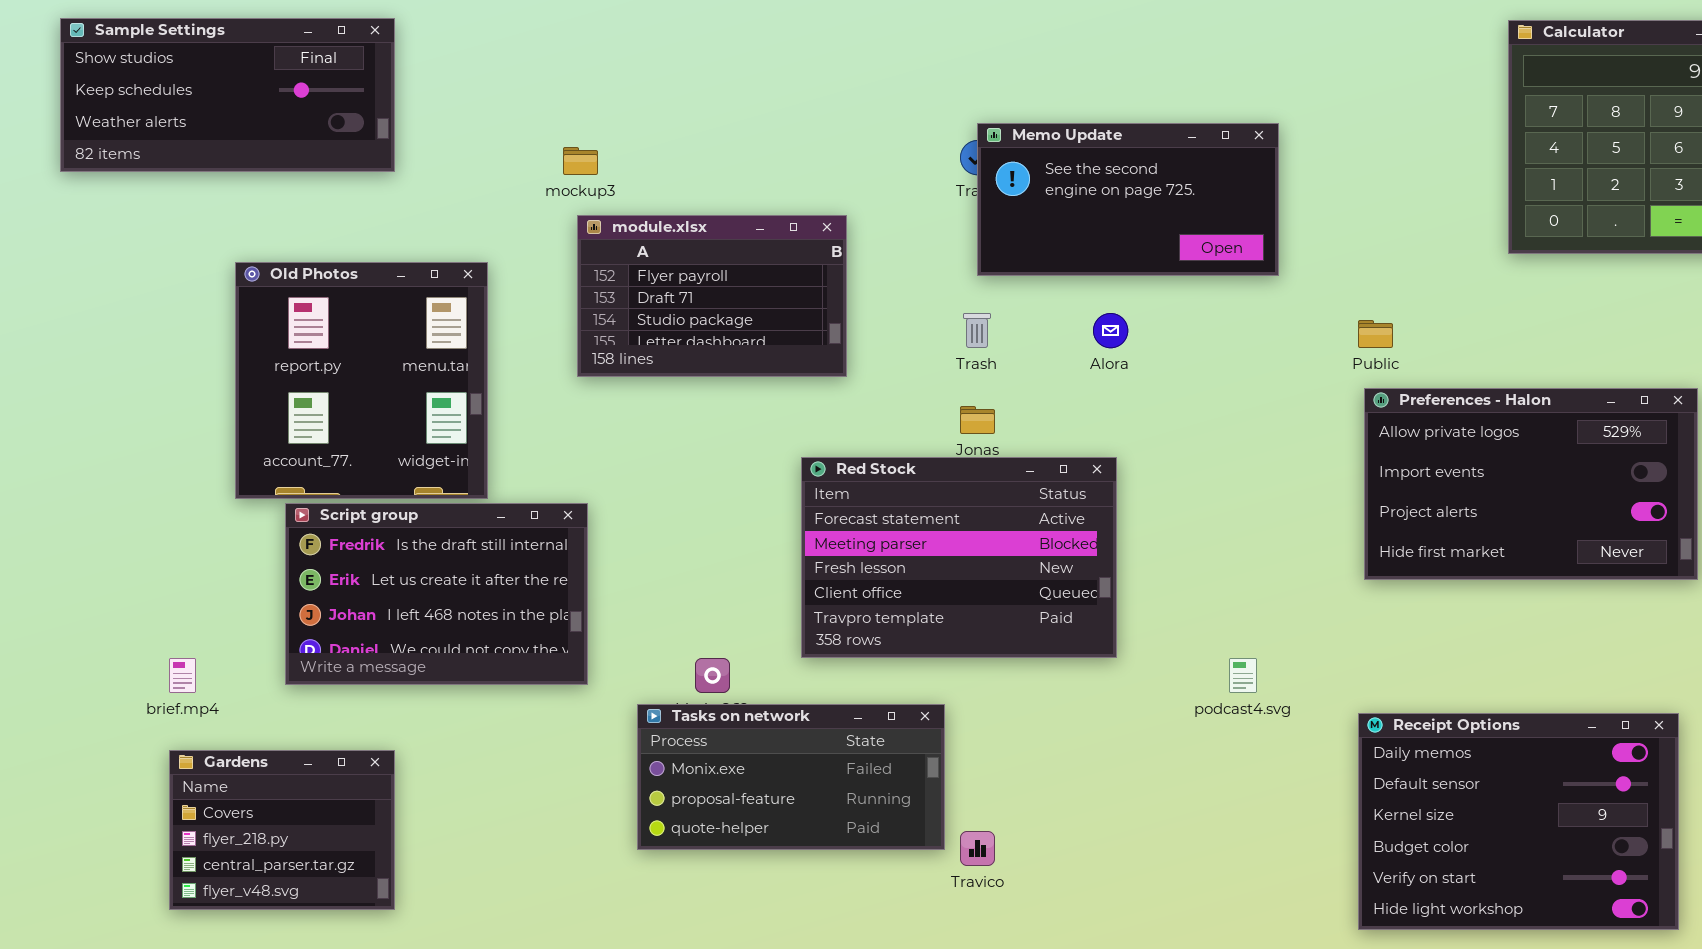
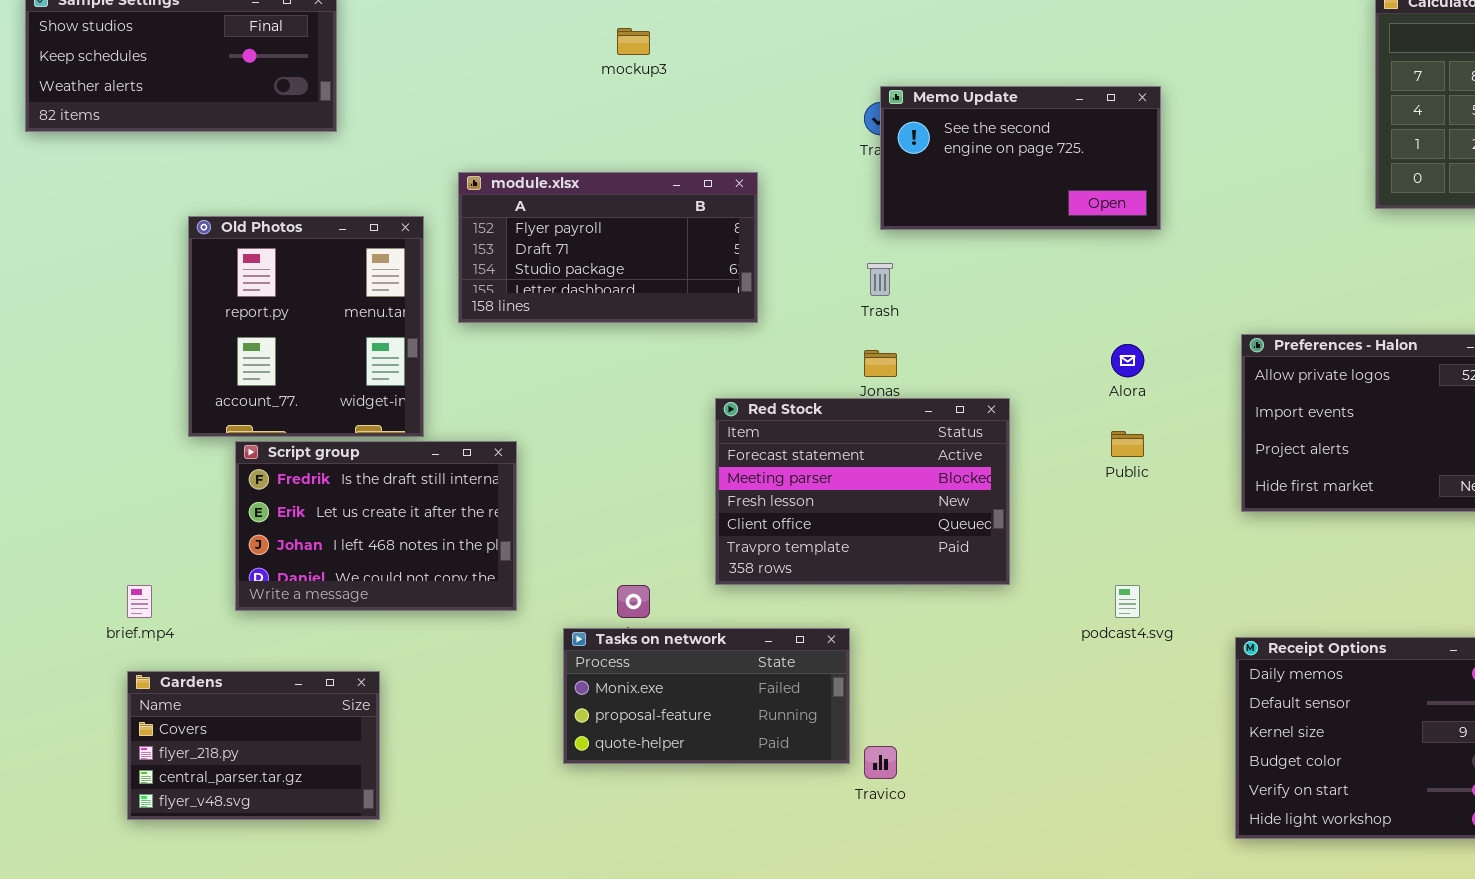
mockup3: [563,147,598,175] -> [617,28,650,55], moved
module.xlsx: [577,215,847,377] -> [458,172,758,323], resized
Alora: [1093,313,1128,348] -> [1111,344,1144,377], moved
Public: [1358,320,1393,348] -> [1111,431,1144,457], moved
Gardens: [169,750,395,910] -> [127,671,380,820], resized

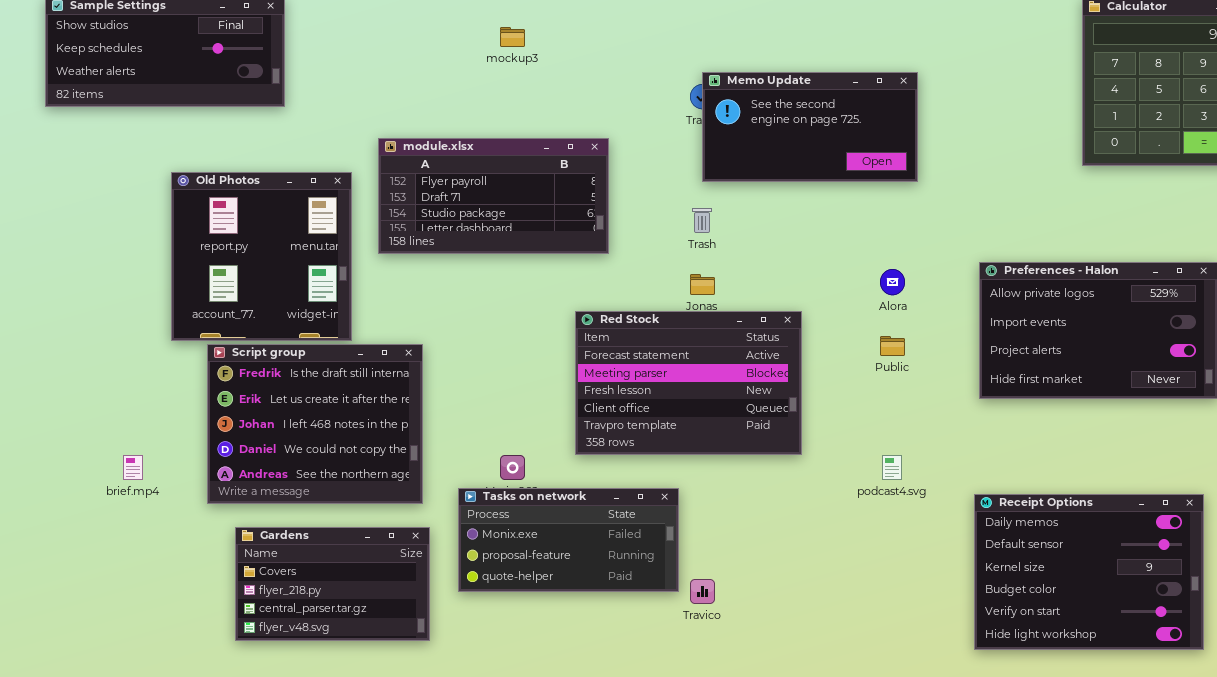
Script group: [235,441,517,611] -> [207,344,423,504], resized
Gardens: [127,671,380,820] -> [235,527,430,641], moved

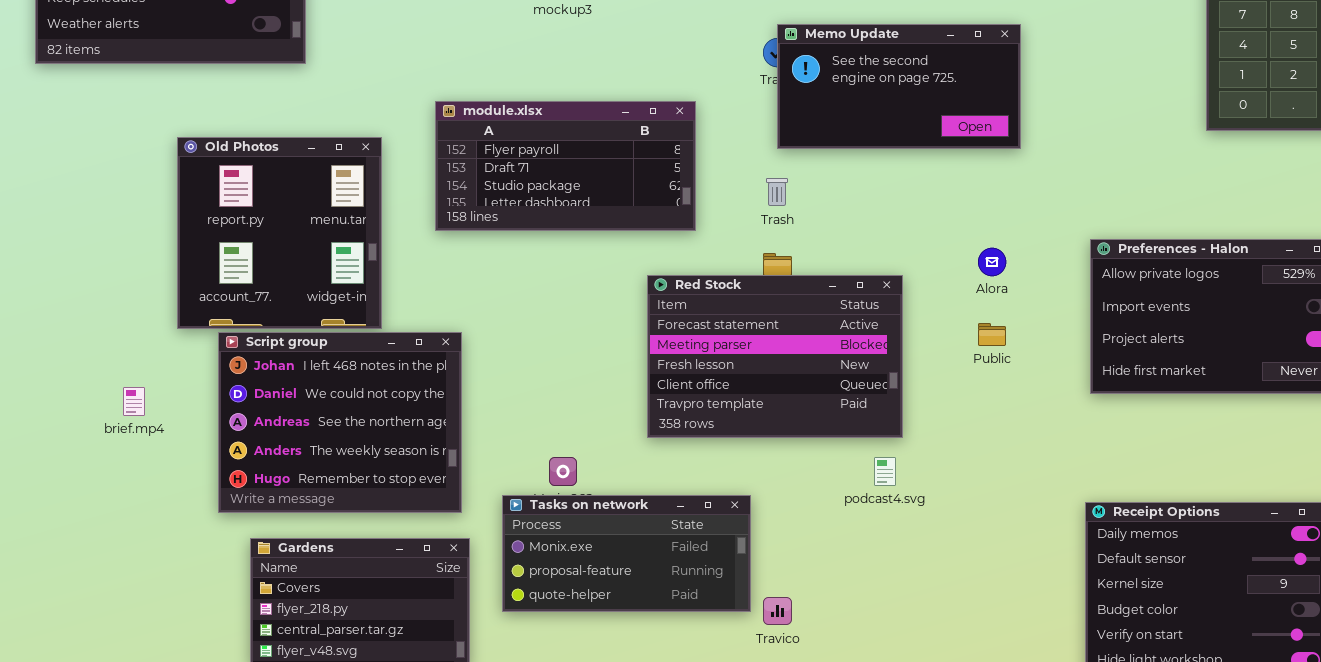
module.xlsx: [378,138,609,254] -> [435,101,696,231], moved
Red Stock: [575,311,802,455] -> [647,275,903,438], moved
Script group: [207,344,423,504] -> [218,332,462,513], scrolled down 2 rows
brief.mp4: [123,455,143,480] -> [123,387,145,416], moved
podcast4.svg: [882,455,902,480] -> [874,457,896,486], moved

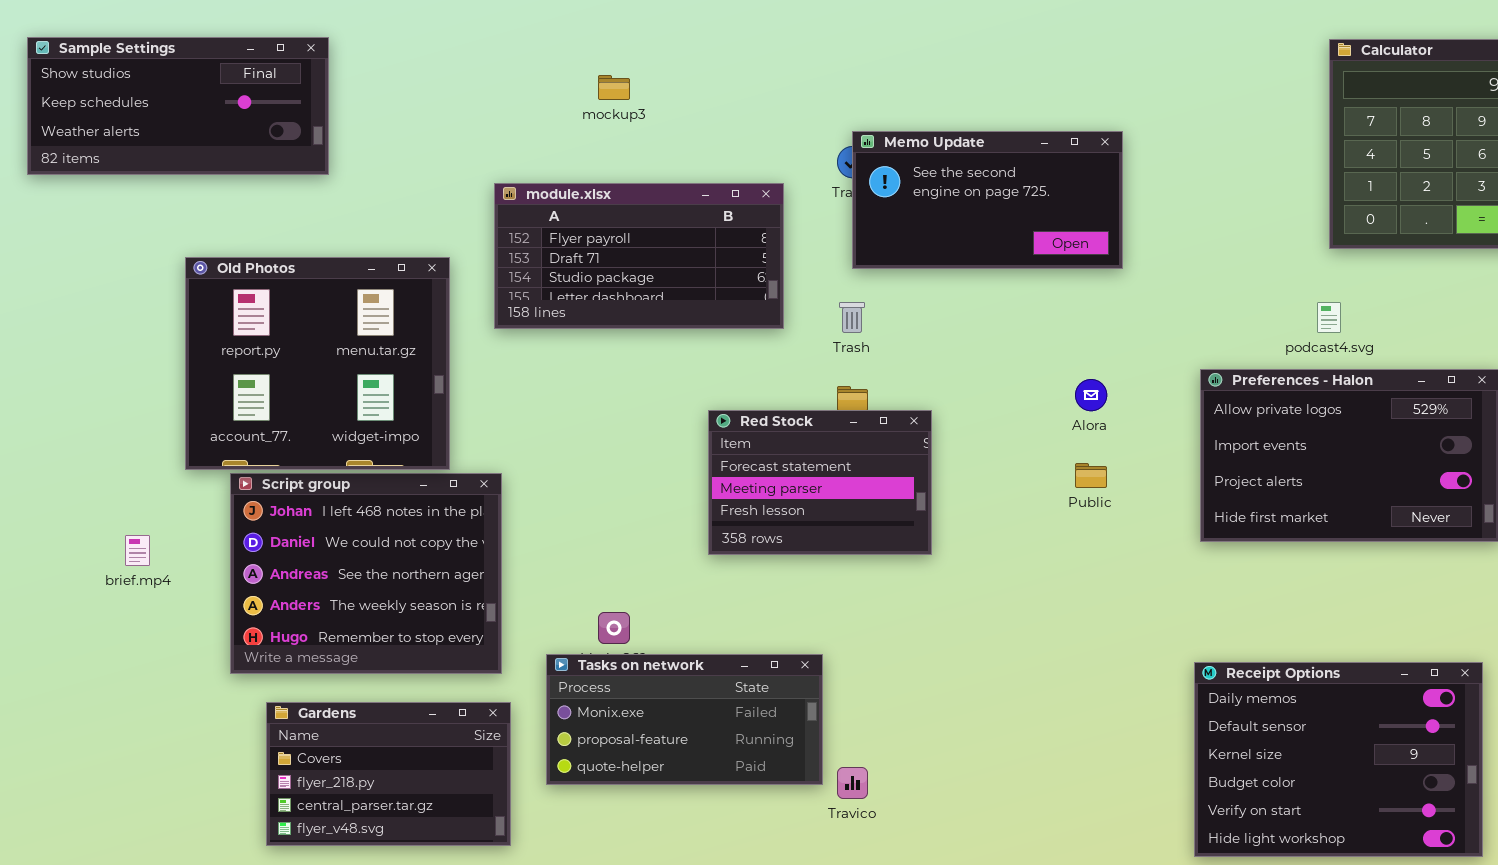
module.xlsx: [435,101,696,231] -> [494,183,784,329], moved
Old Photos: [177,137,382,329] -> [185,257,450,470], resized
Red Stock: [647,275,903,438] -> [708,410,932,555], resized
podcast4.svg: [874,457,896,486] -> [1317,302,1341,333], moved

